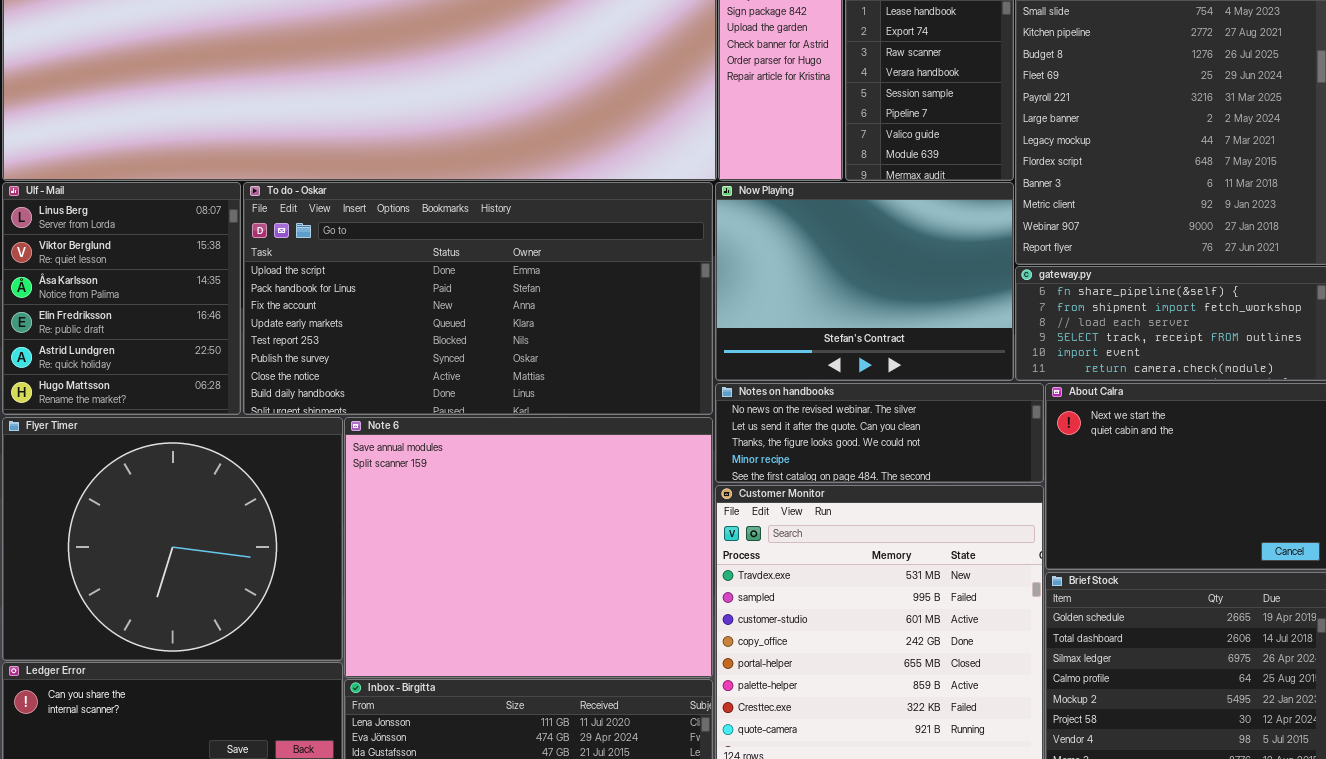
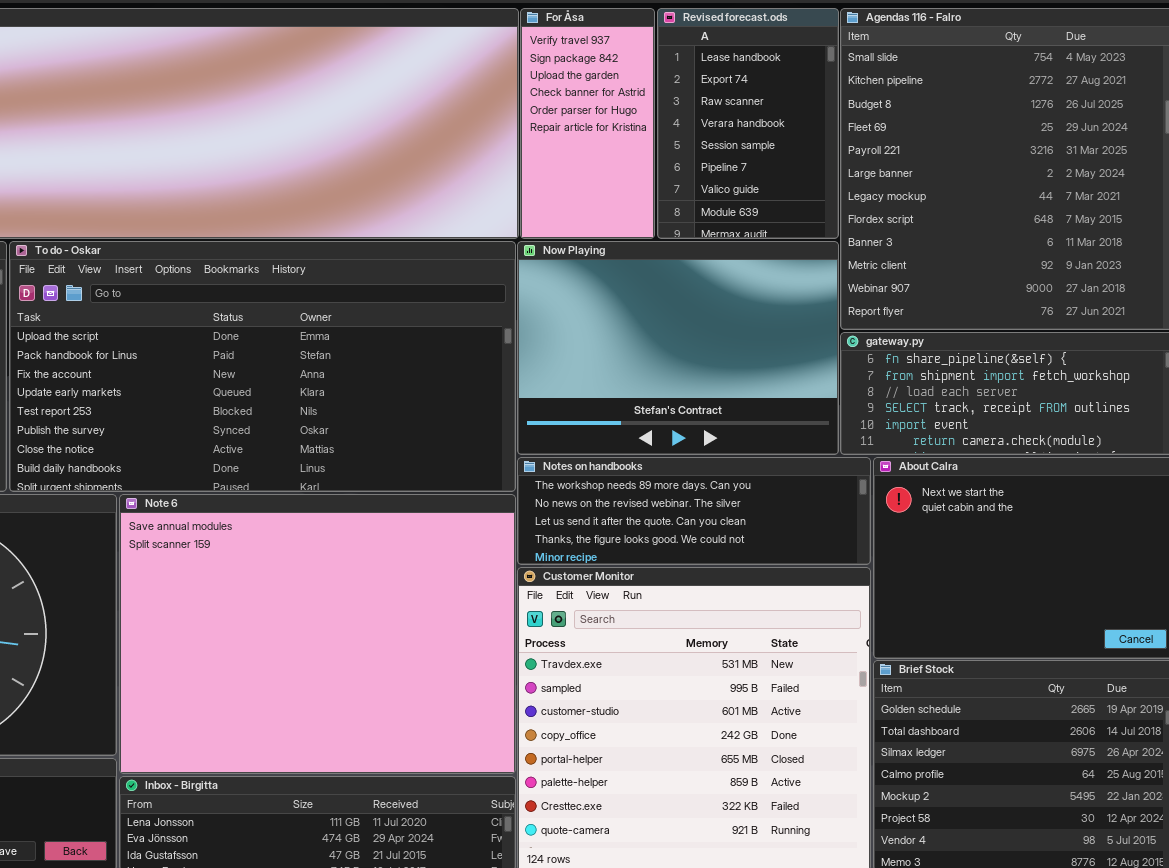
Notes on handbooks: [715,383,1044,483] -> [517,457,871,565], scrolled up 1 row

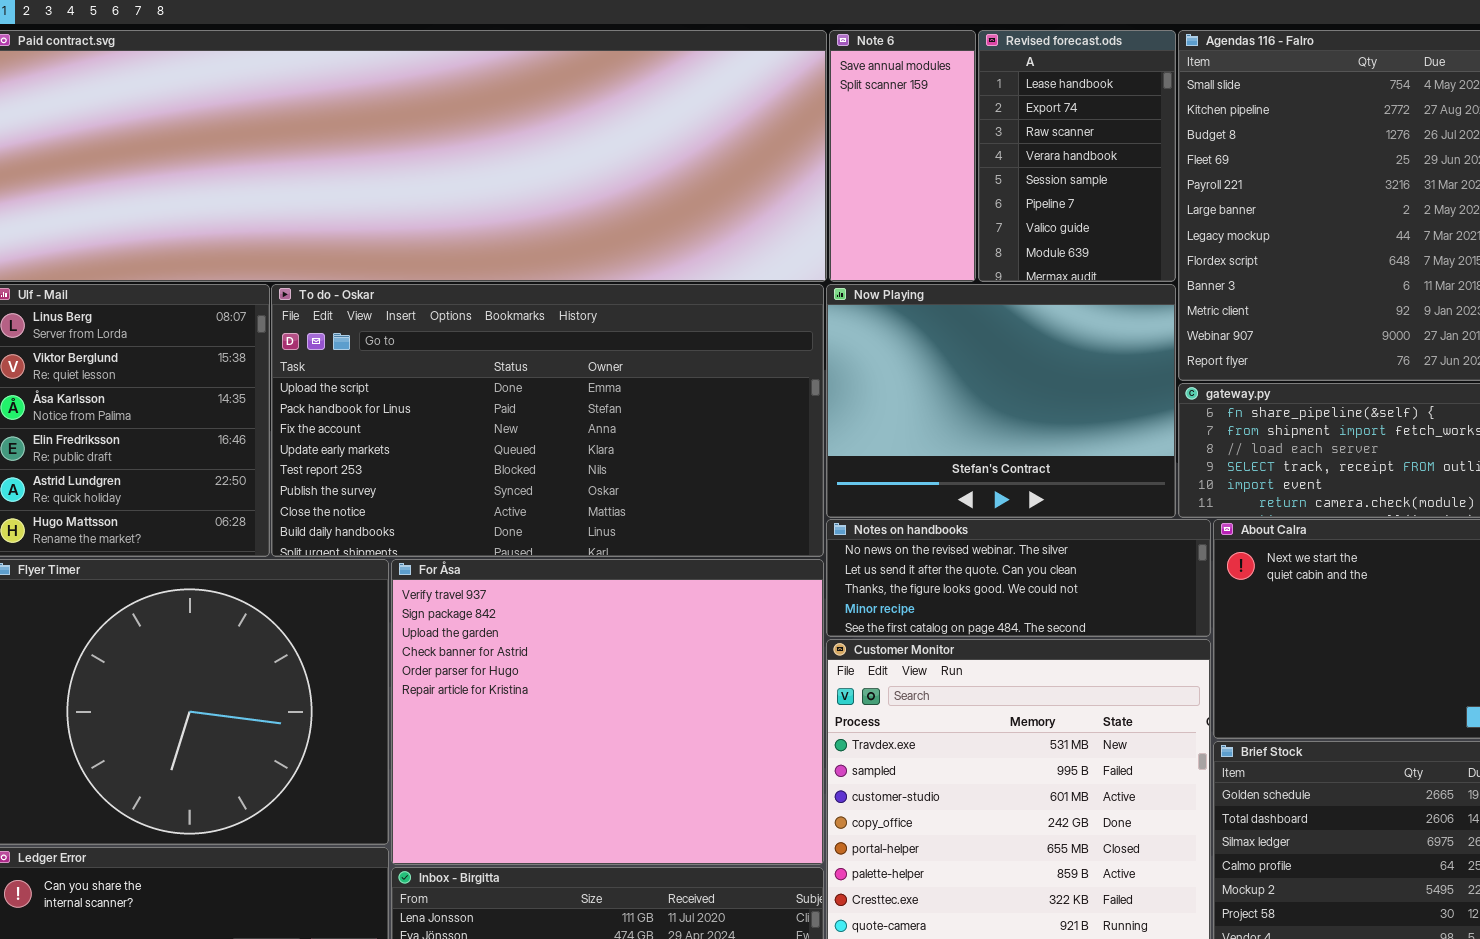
For Åsa: [520,8,655,239] -> [391,559,824,865], moved, resized
Notes on handbooks: [517,457,871,565] -> [826,519,1211,637], scrolled down 1 row
Note 6: [119,494,516,774] -> [829,30,976,282], moved, resized

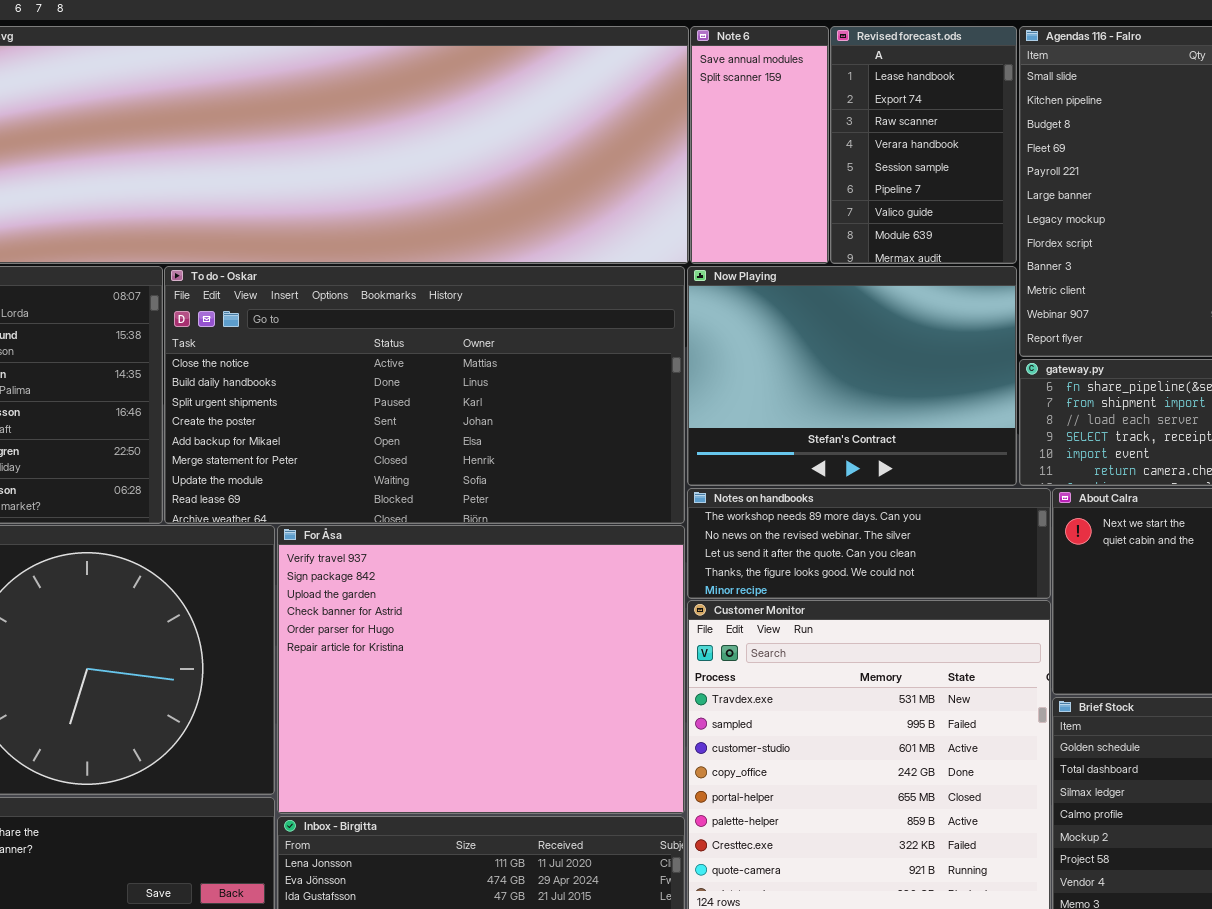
To do - Oskar: [271,284,824,557] -> [164,266,685,524], scrolled down 6 rows
Notes on handbooks: [826,519,1211,637] -> [687,488,1051,599], scrolled up 1 row

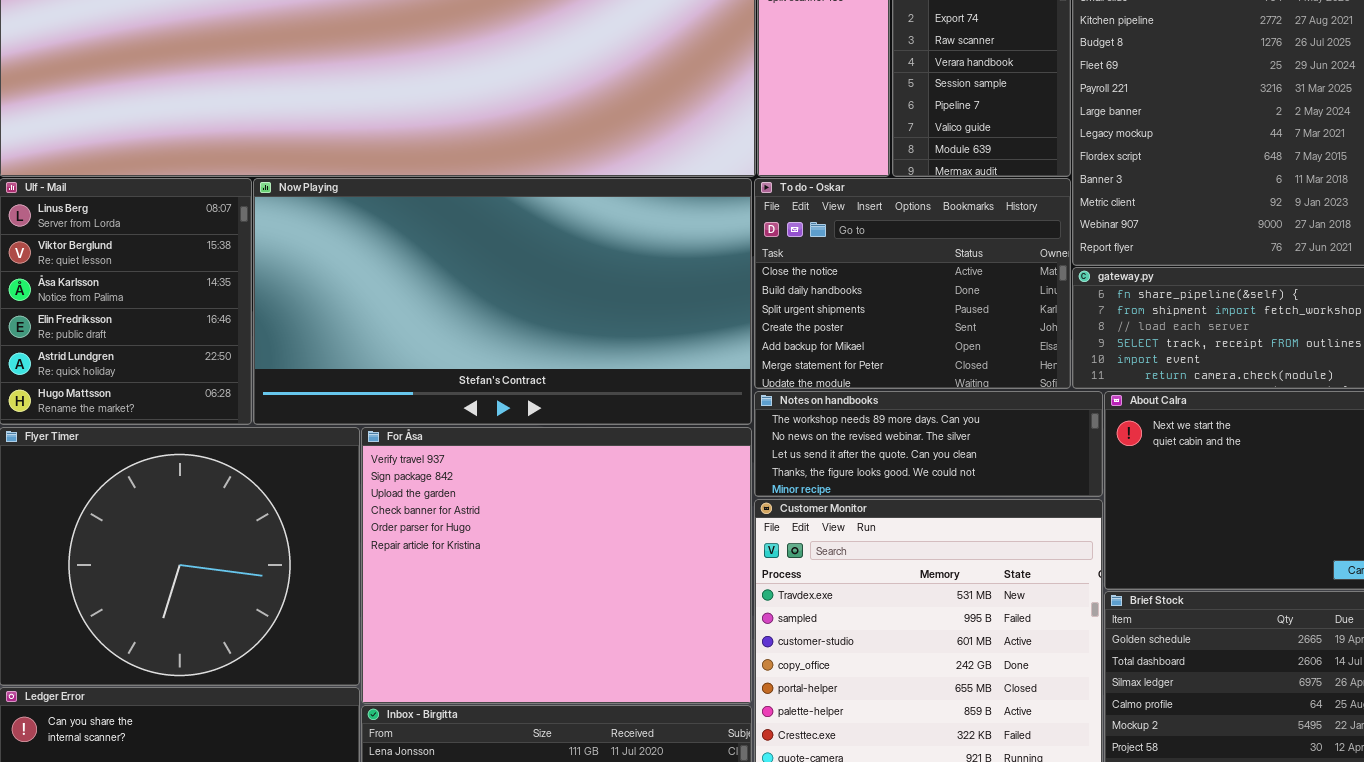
To do - Oskar: [164,266,685,524] -> [754,178,1071,389], moved, resized
Now Playing: [687,266,1017,486] -> [253,178,752,425], moved, resized

